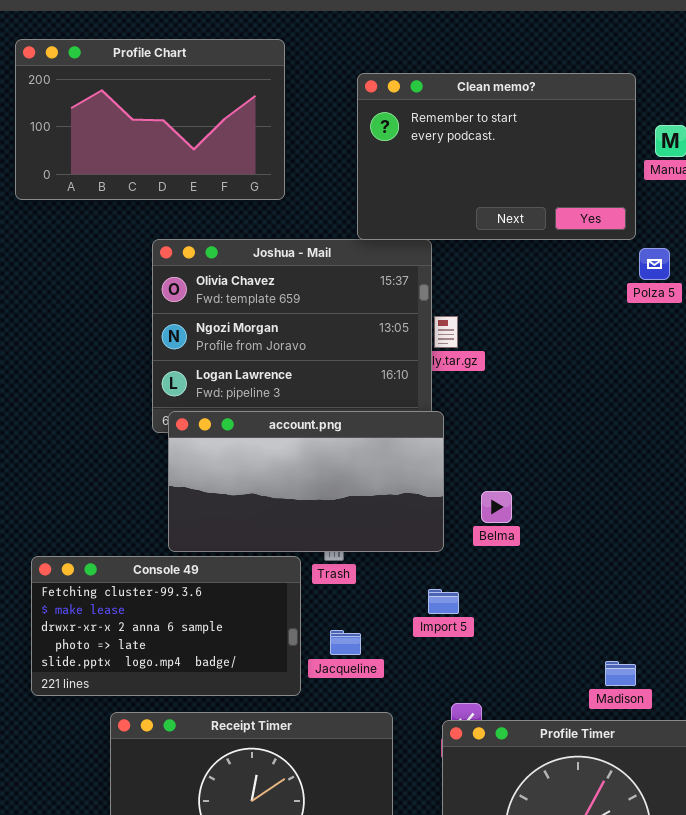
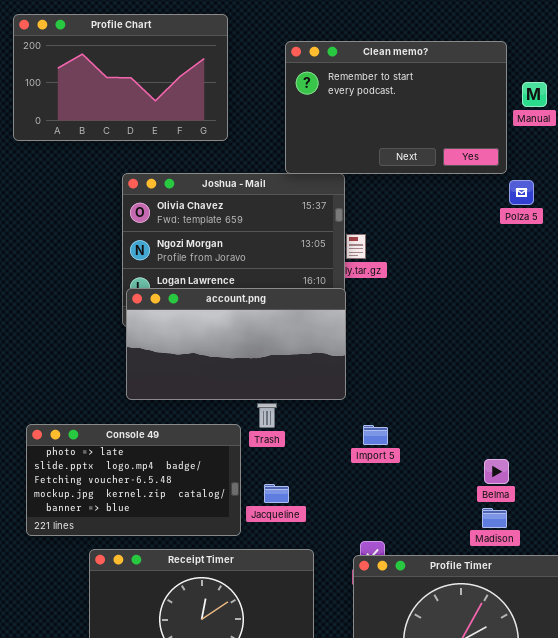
account.png: [168,411,444,552] -> [126,288,346,400], moved
Belma: [481,491,512,523] -> [484,459,509,484], moved
Console 49: [31,556,301,696] -> [26,424,241,536], scrolled down 3 rows
Import 5: [428,589,459,614] -> [363,425,388,445], moved

